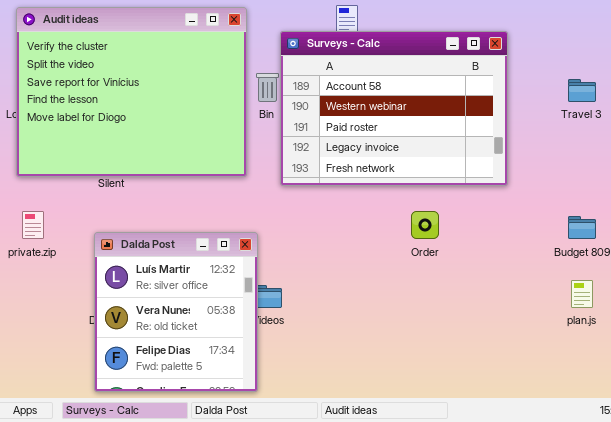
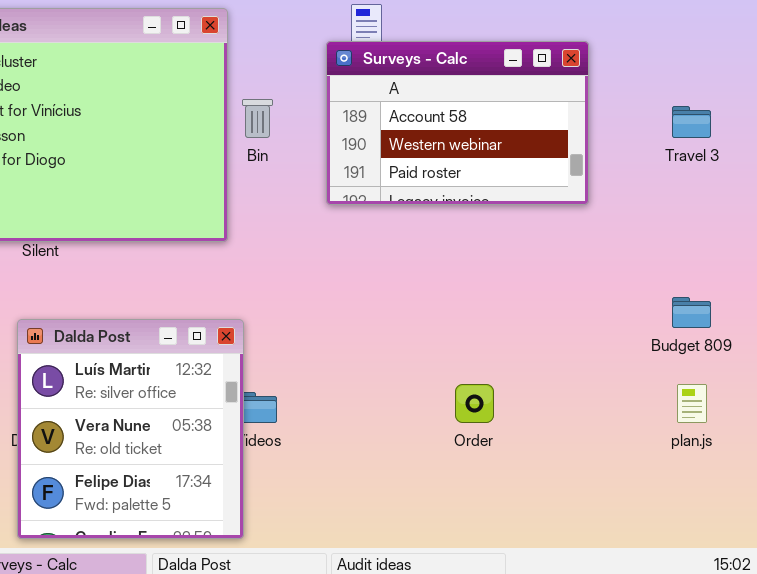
Surveys - Calc: [280,31,508,186] -> [326,41,589,205], resized
Order: [411,211,439,239] -> [455,384,494,423], moved

